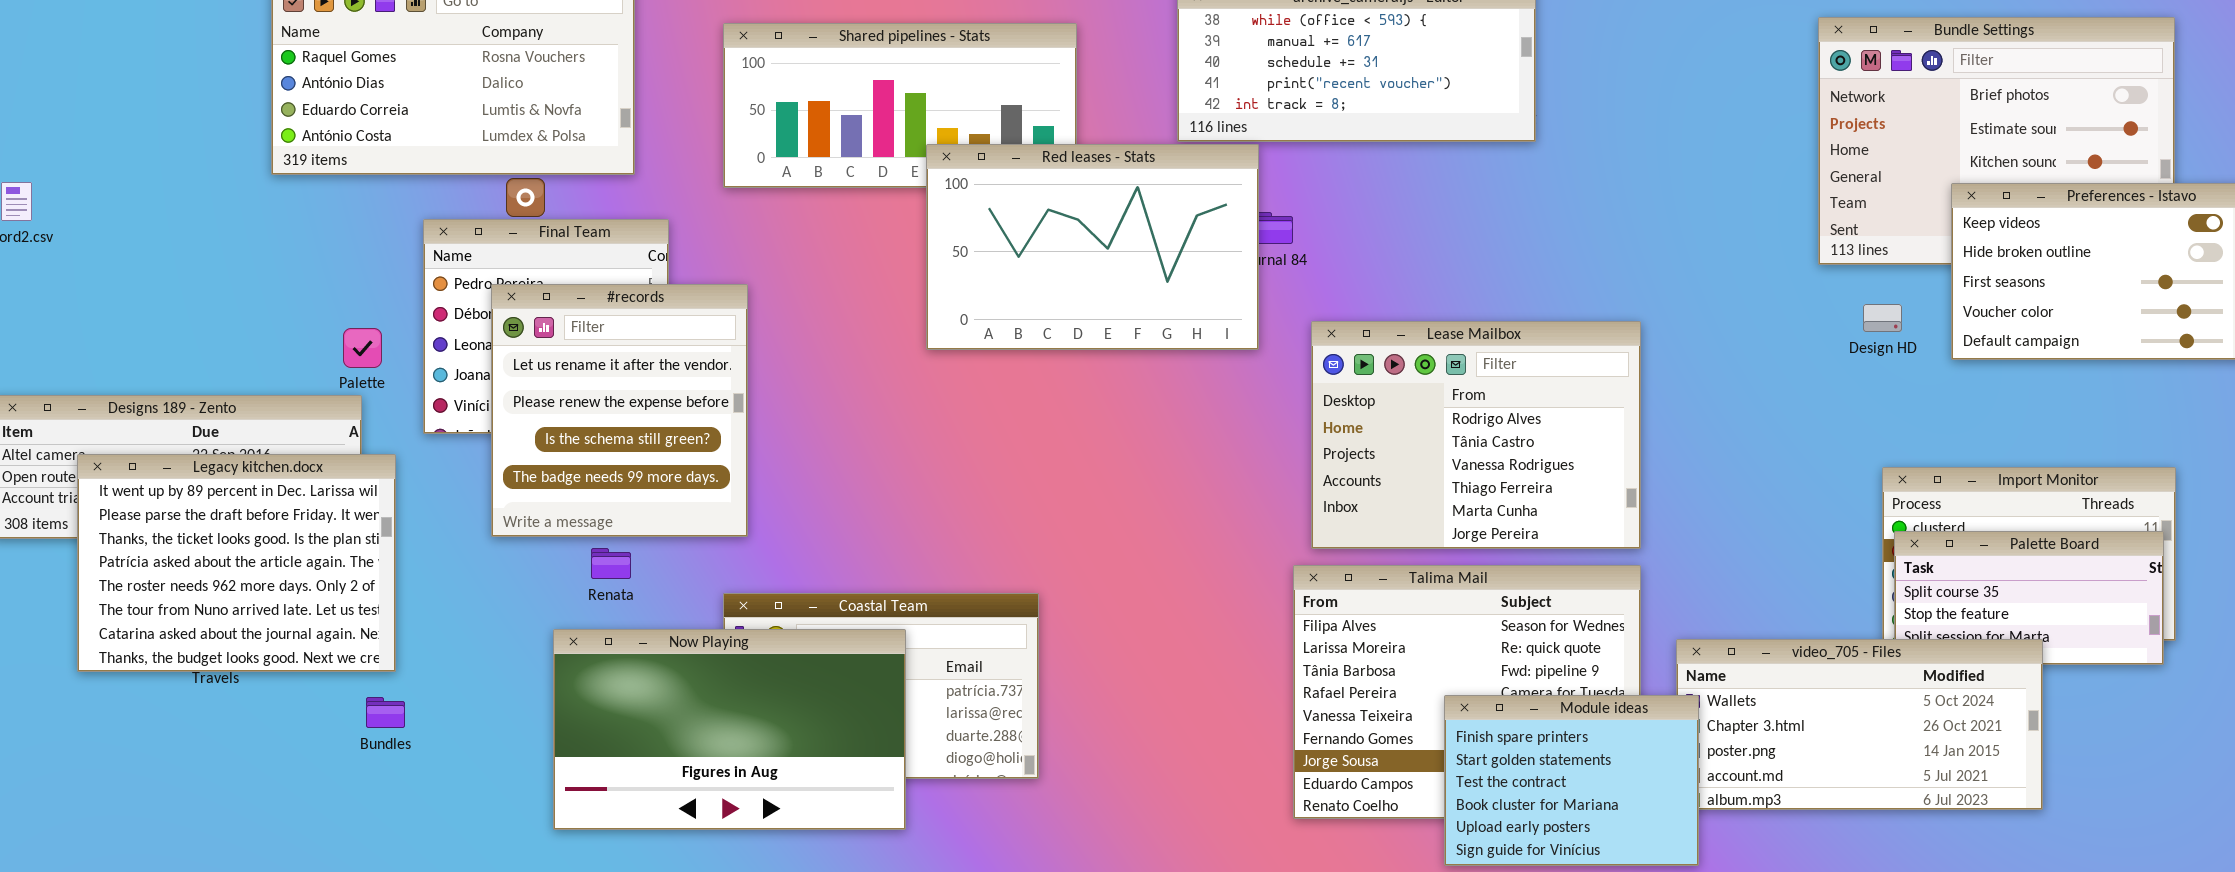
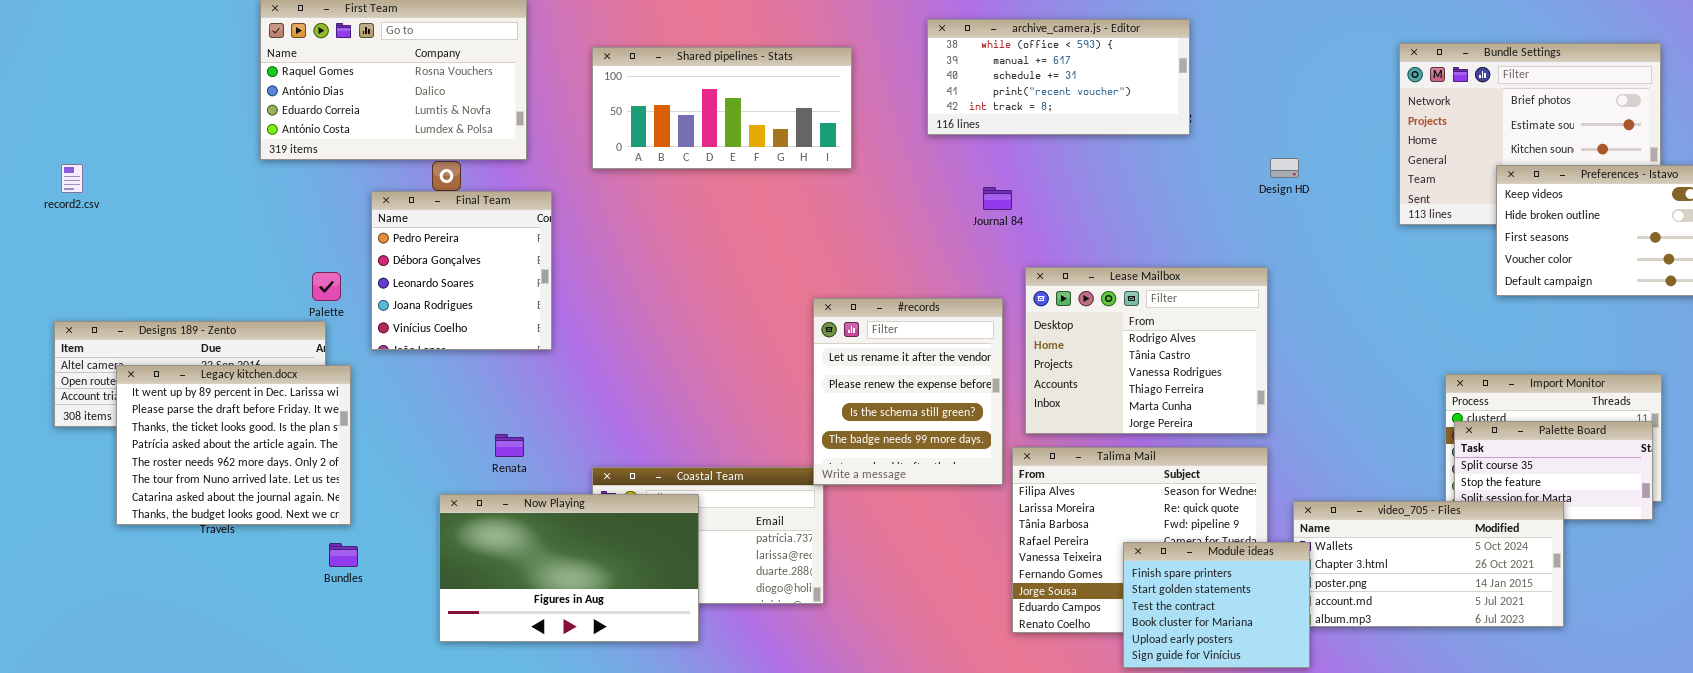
Red leases - Stats: [926,144,1259,350] -> none, closed
#records: [491,284,748,537] -> [813,298,1003,485], moved
Design HD: [1863,304,1902,332] -> [1270,158,1299,178], moved
Now Playing: [553,629,906,830] -> [439,494,699,642], moved

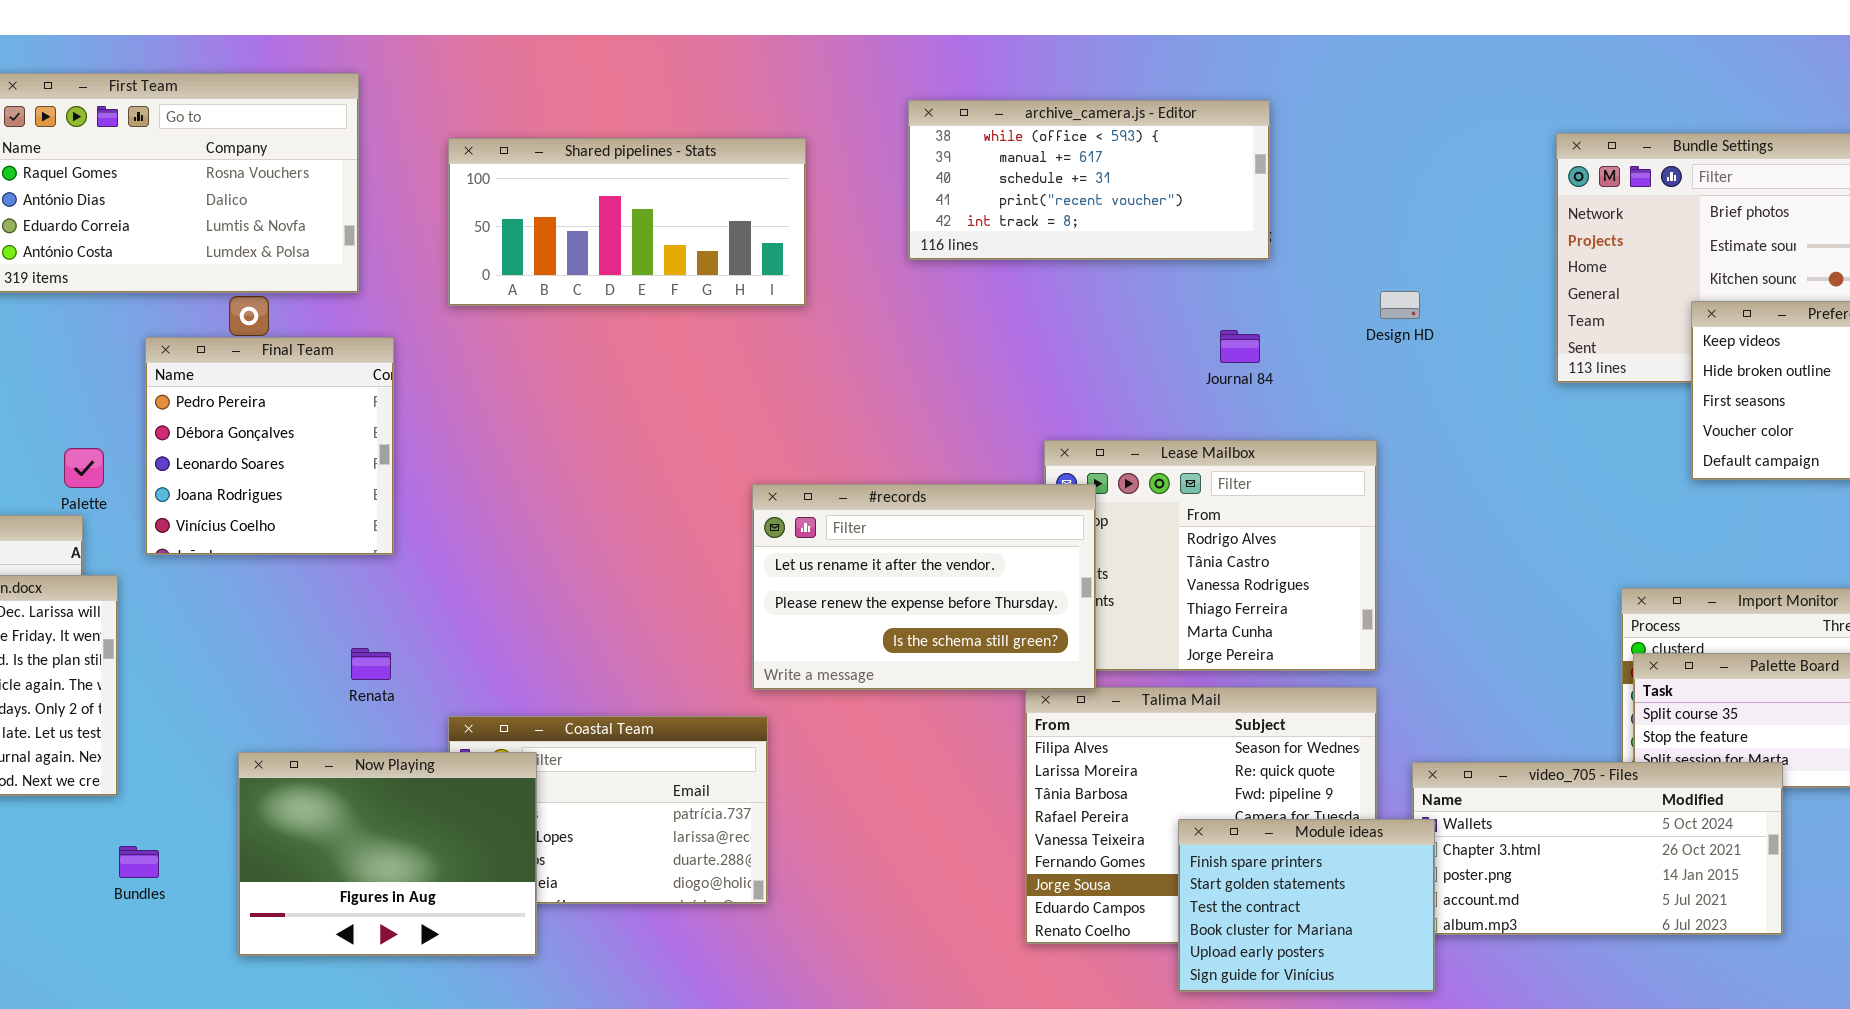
Journal 84: [983,187,1012,210] -> [1220,330,1260,363], moved
#records: [813,298,1003,485] -> [752,484,1096,690], resized
Renata: [495,434,524,457] -> [351,648,391,680], moved
Now Playing: [439,494,699,642] -> [238,752,537,956], resized
Bundles: [329,543,358,567] -> [119,846,159,878], moved

